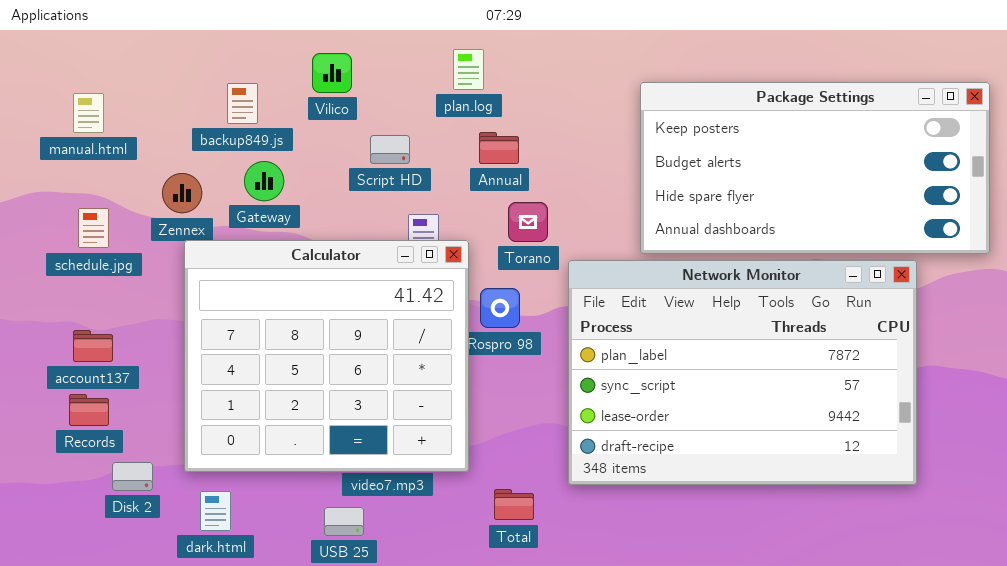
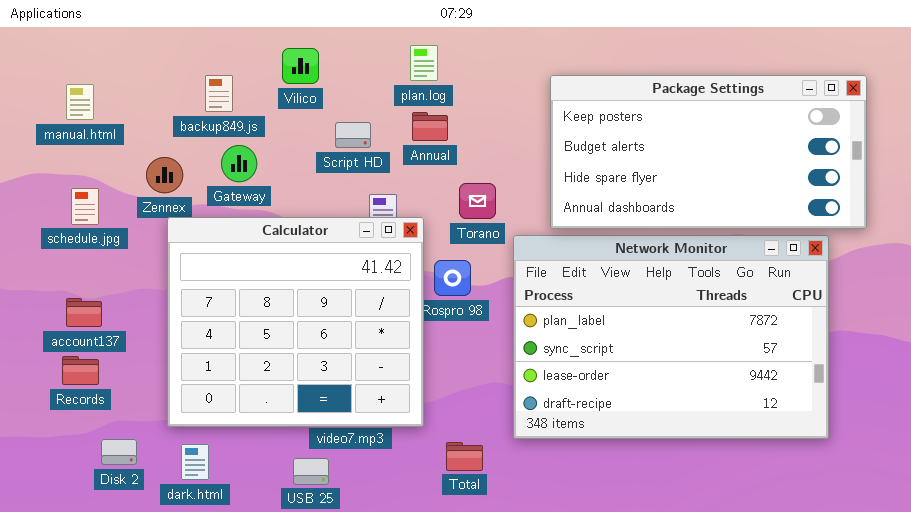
Package Settings: [640,82,990,254] -> [550,75,867,229], moved
Annual: [479,132,519,164] -> [412,112,448,141], moved
Disk 2: [112,462,153,491] -> [101,439,137,465], moved

